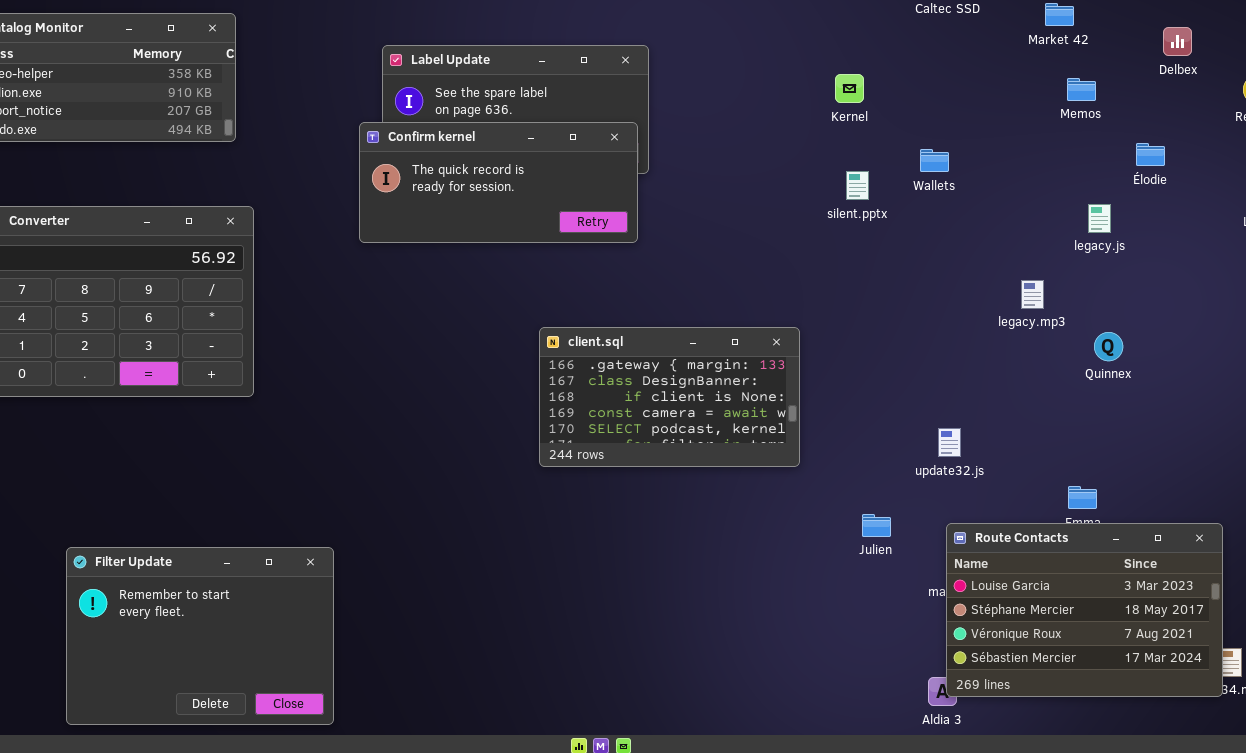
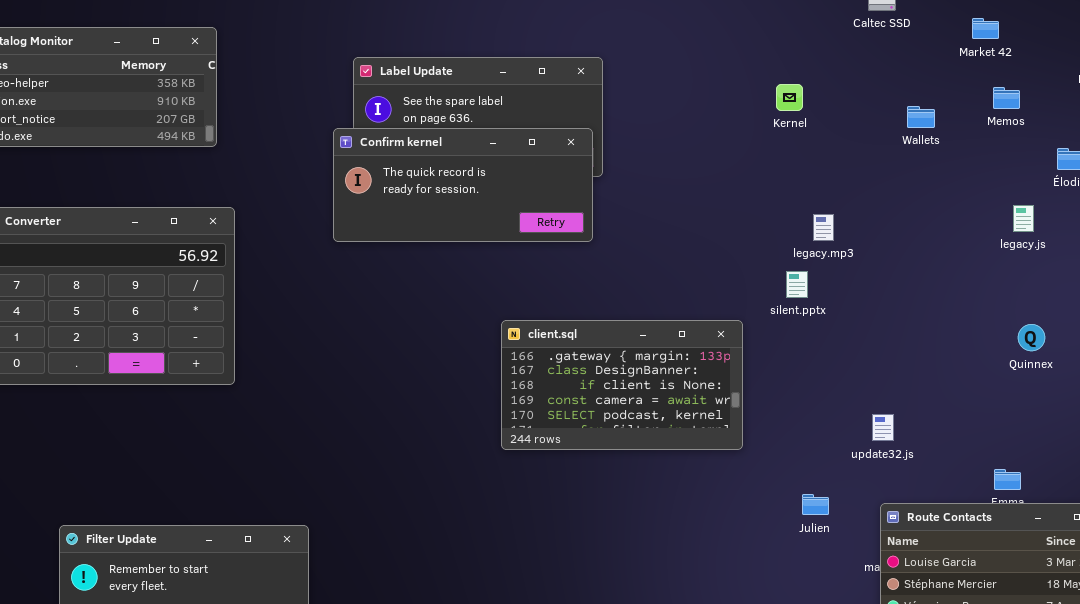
Wallets: [920,149,949,172] -> [907,106,935,128], moved
silent.pptx: [846,171,869,200] -> [786,271,808,298], moved
legacy.mp3: [1021,280,1044,309] -> [813,214,834,241], moved

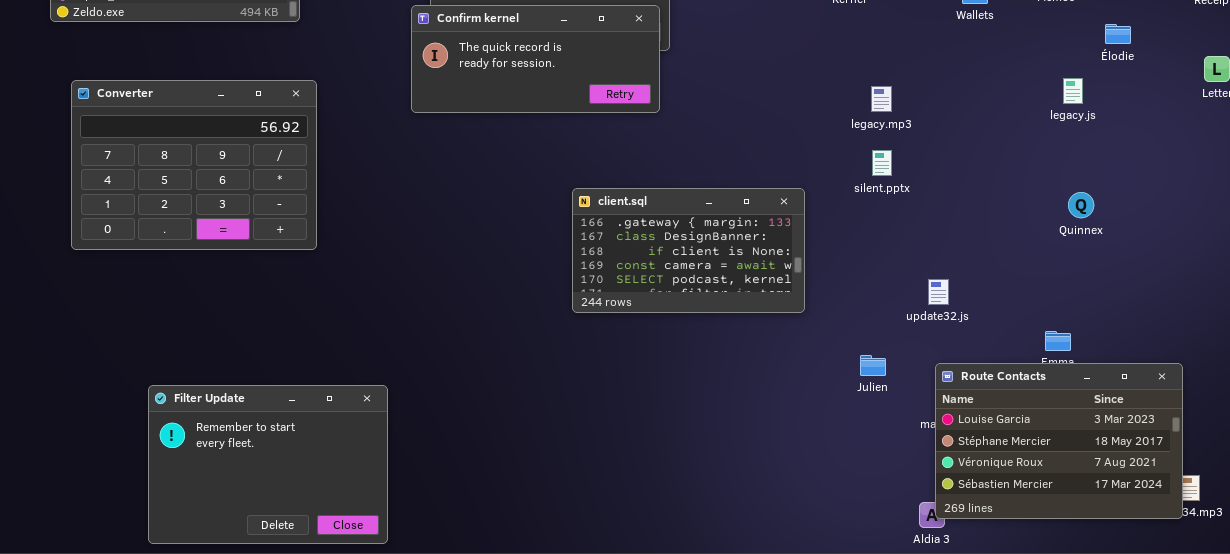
silent.pptx: [786,271,808,298] -> [872,150,892,176], moved

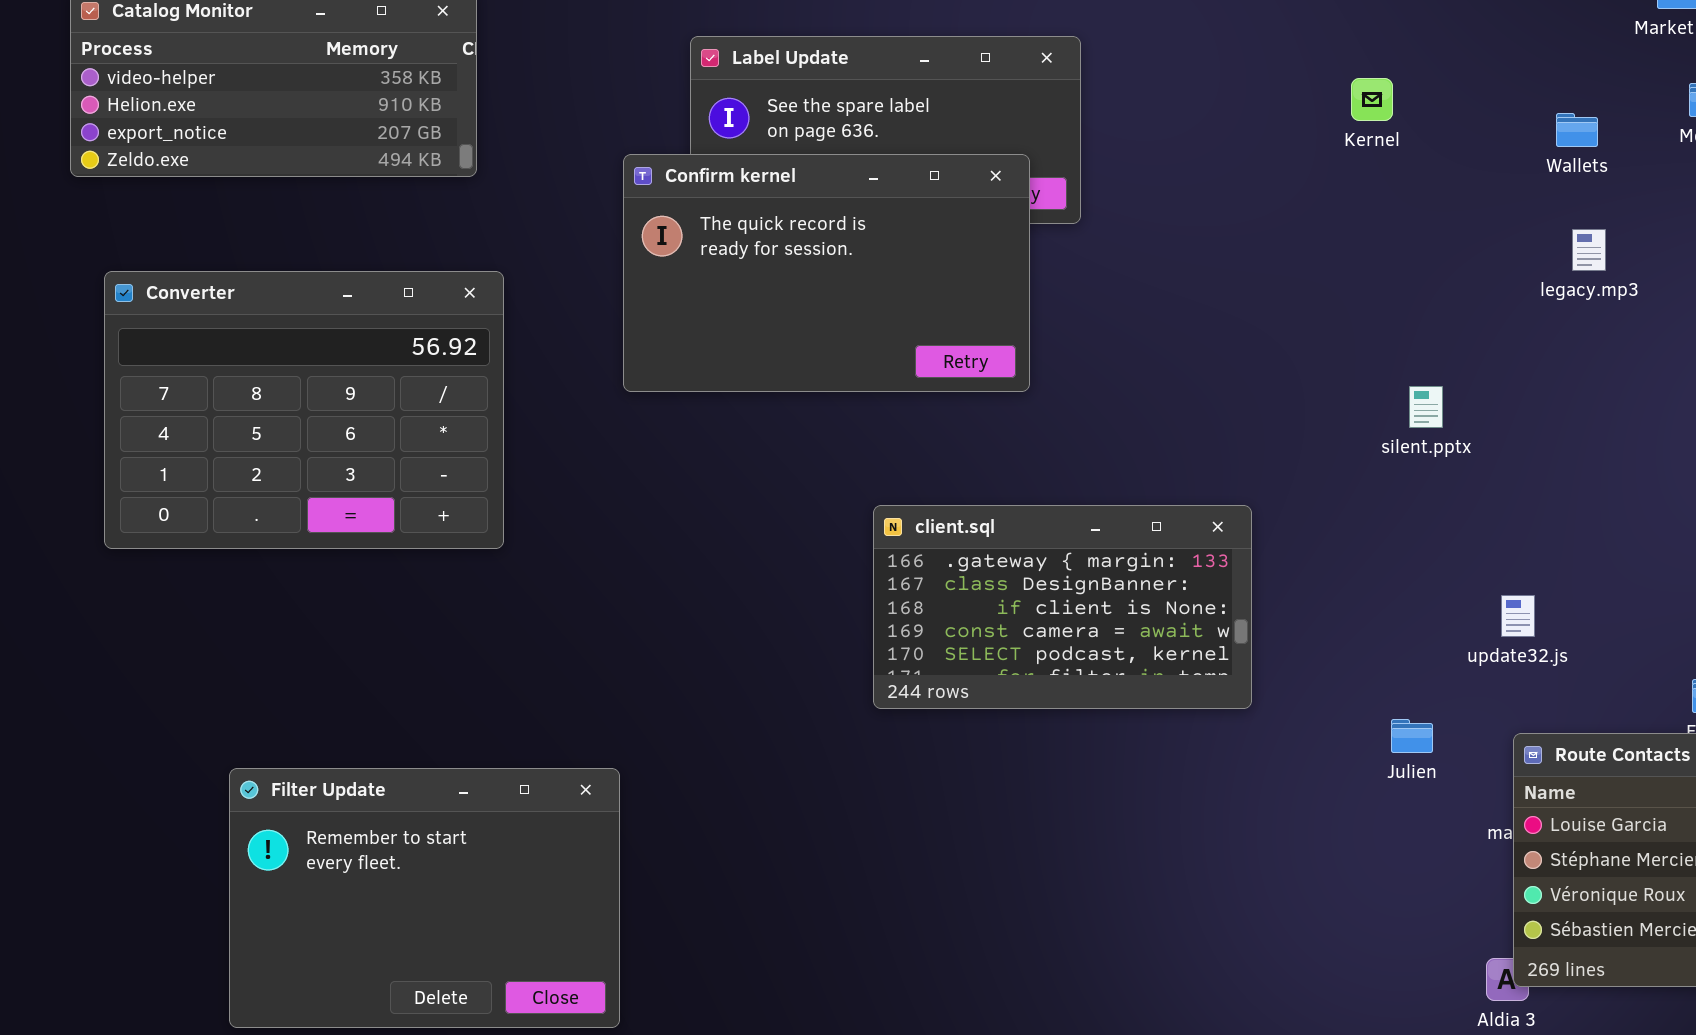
Confirm kernel: [411,5,660,113] -> [623,154,1030,392], moved, resized
legacy.mp3: [871,86,892,112] -> [1572,229,1606,271], moved
client.sql: [572,188,805,313] -> [873,505,1252,709], moved

